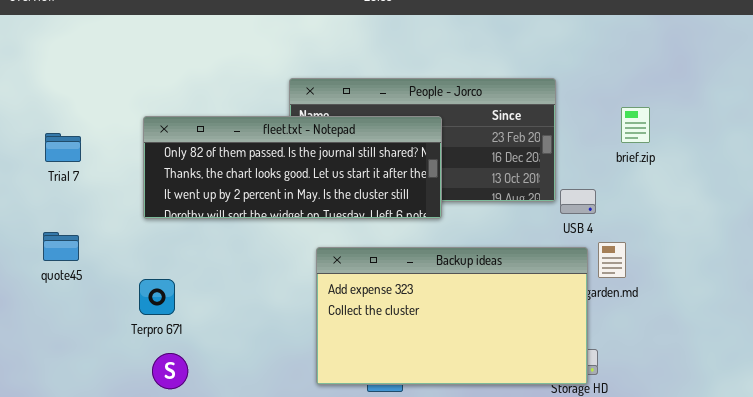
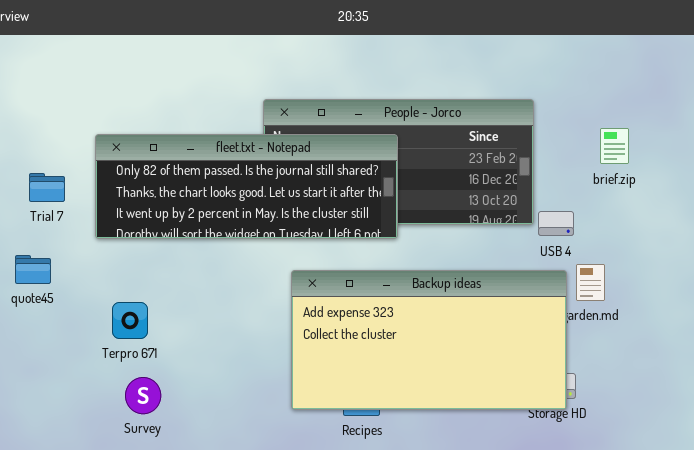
fleet.txt - Notepad: [143,116,442,219] -> [95,134,398,239], moved
Trial 7: [45,133,81,162] -> [29,173,65,202], moved

